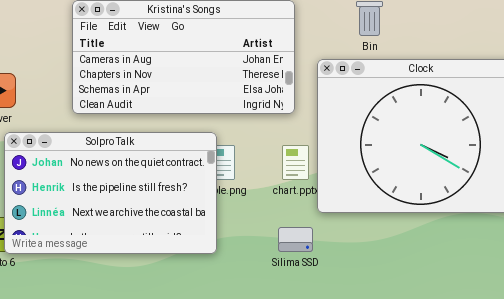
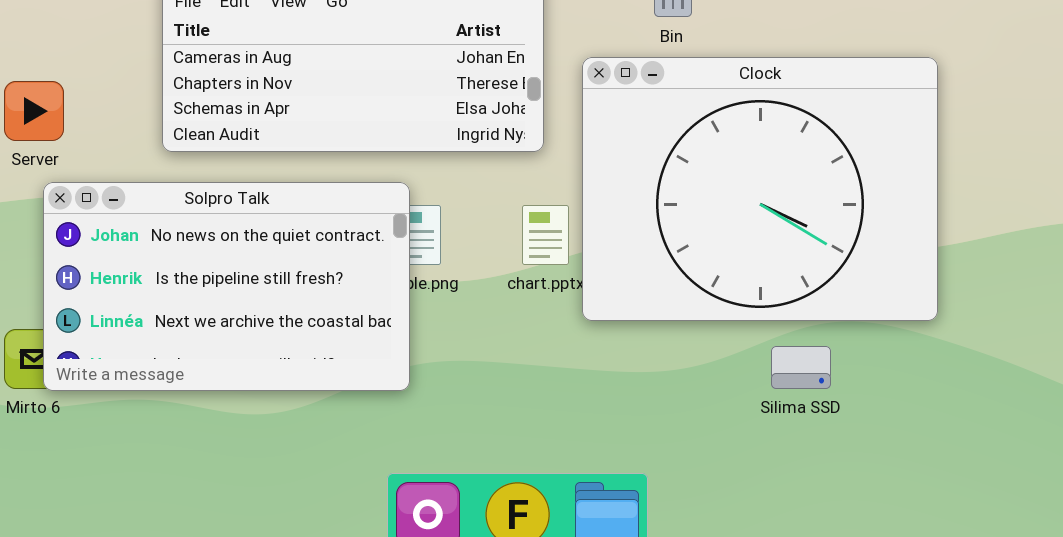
Silima SSD: [278,227,313,252] -> [771,346,831,389], moved

